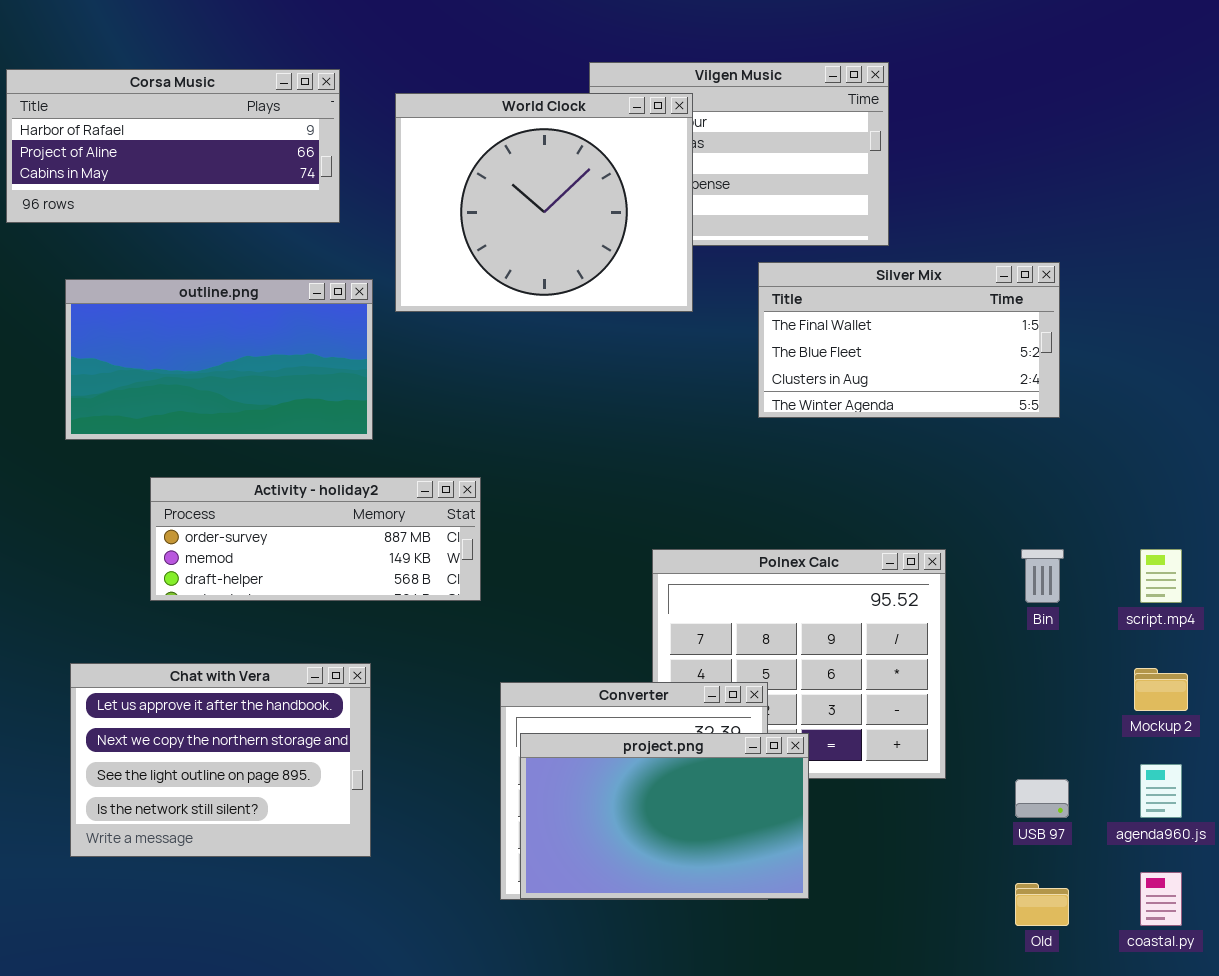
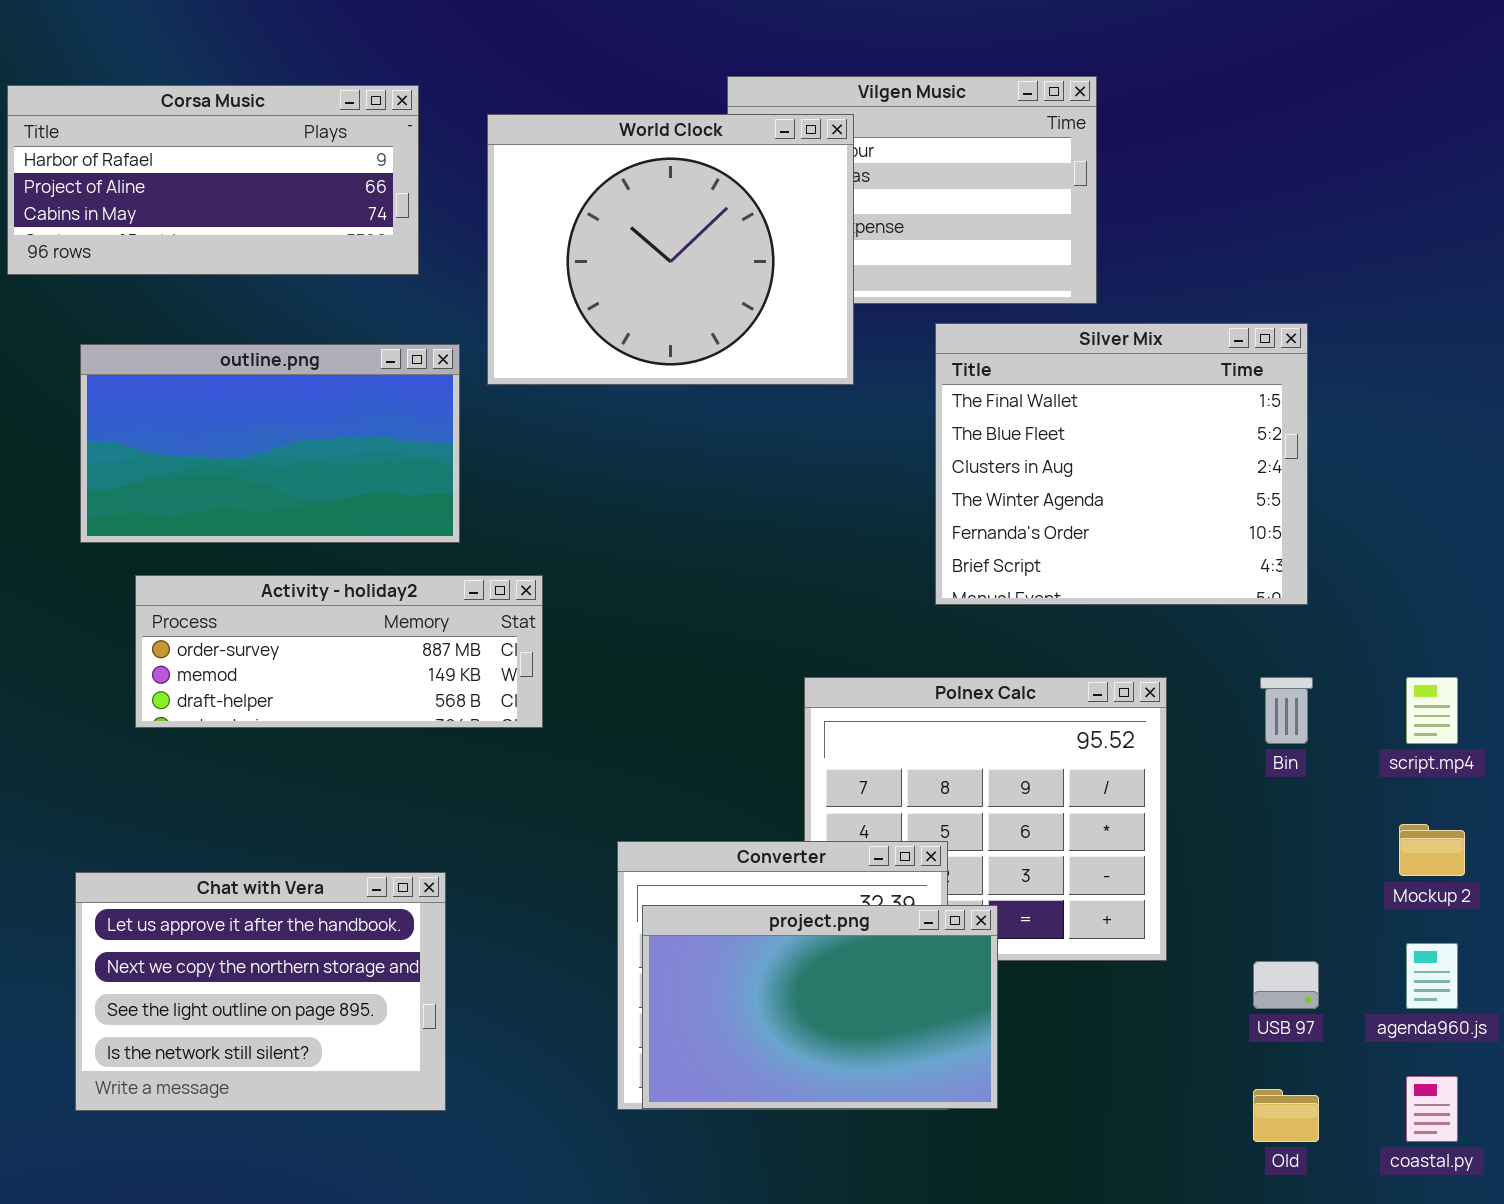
Silver Mix: [758,262,1060,418] -> [935,323,1308,605], resized
Activity - holiday2: [150,477,481,601] -> [135,575,543,728], moved
Chat with Vera: [70,663,371,857] -> [75,872,446,1111], moved

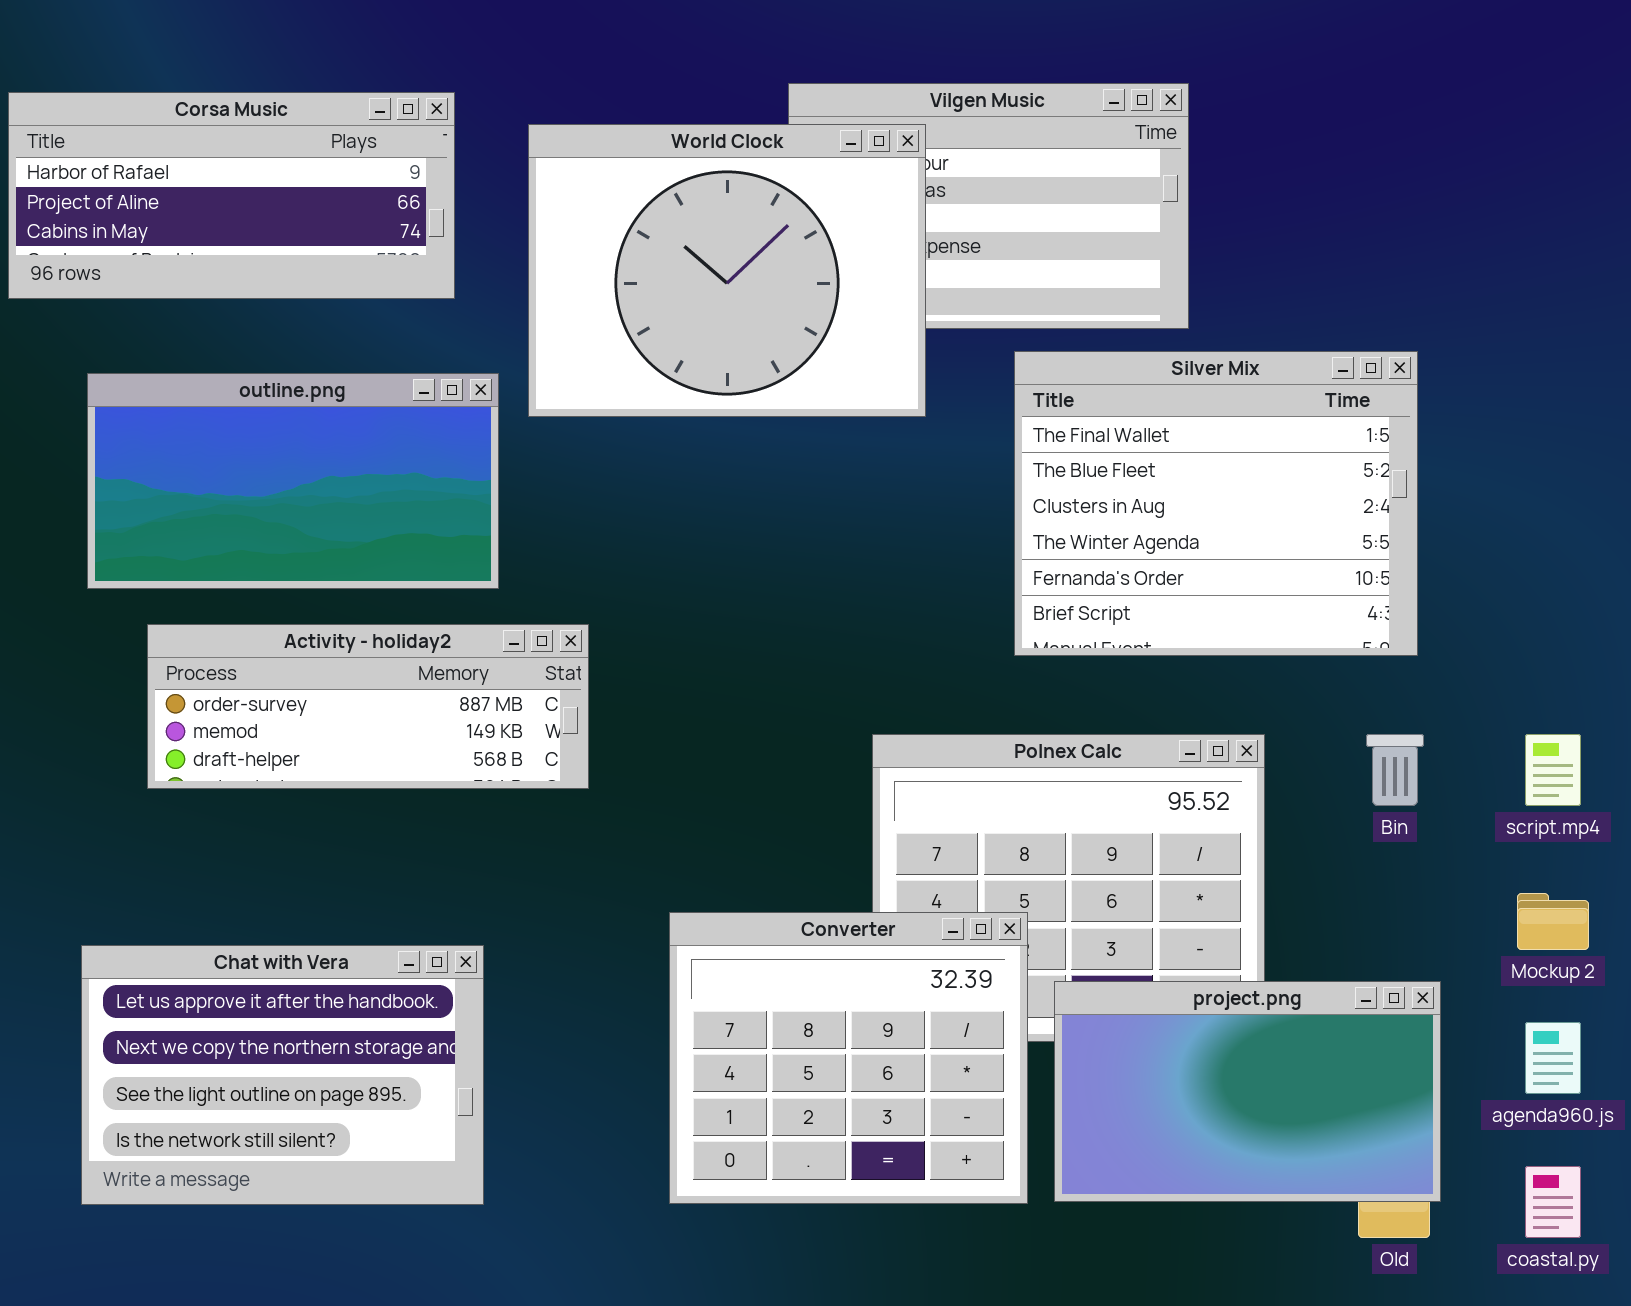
project.png: [642,905,998,1109] -> [1054,981,1441,1202], moved

